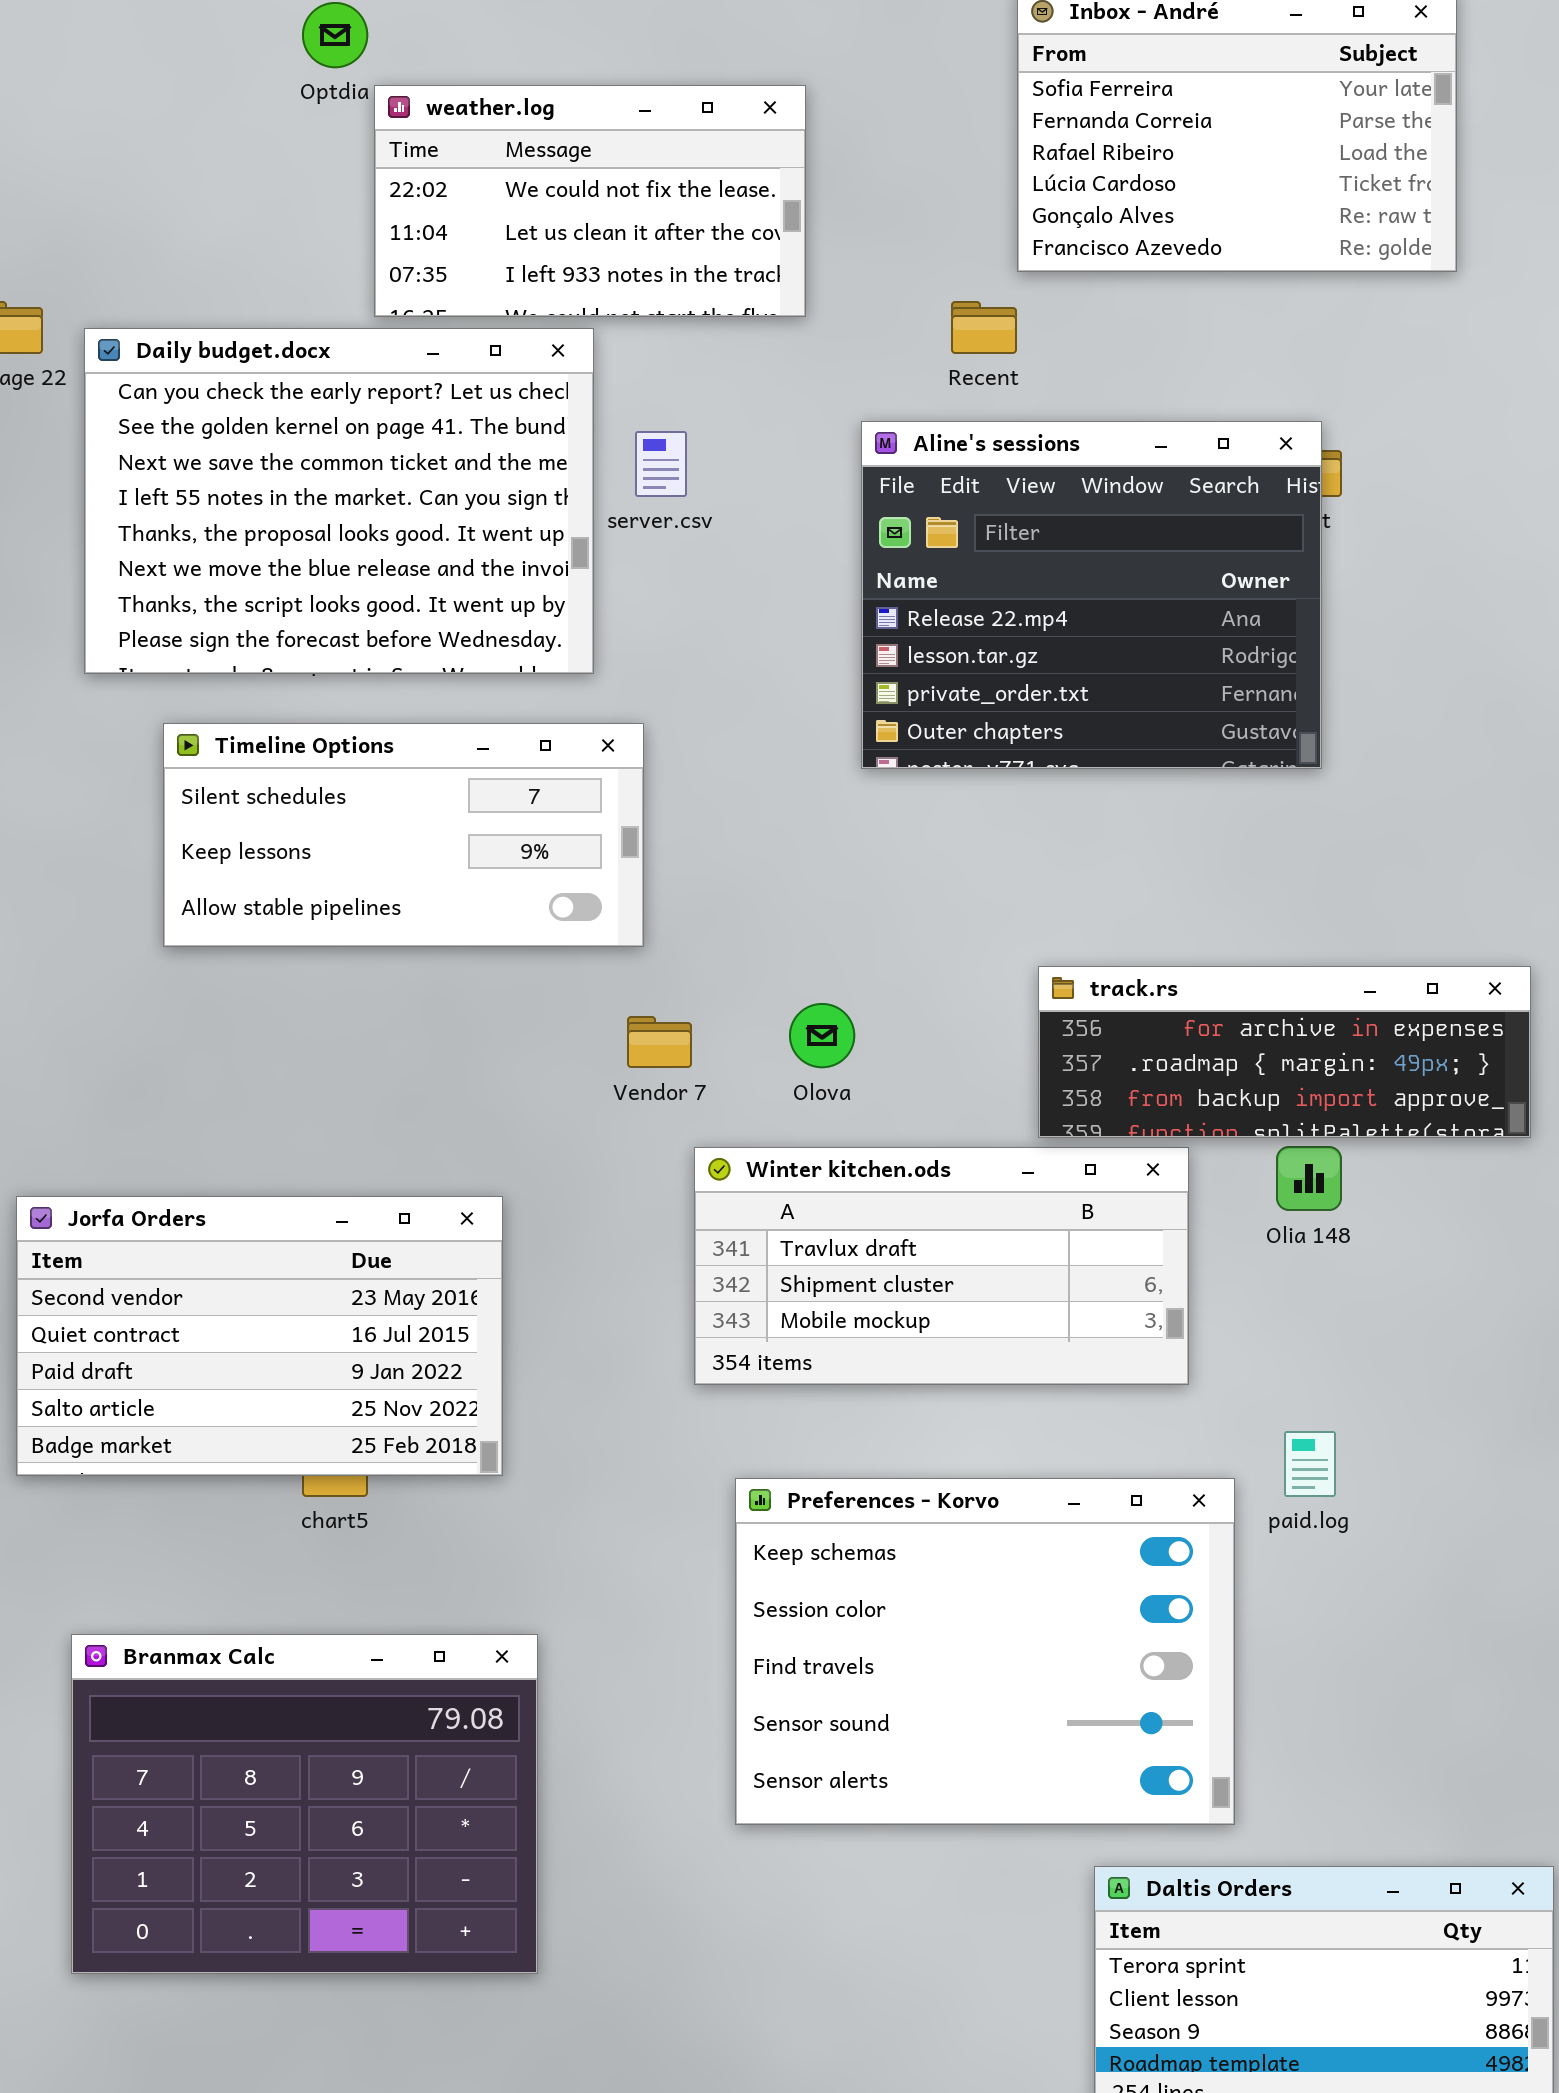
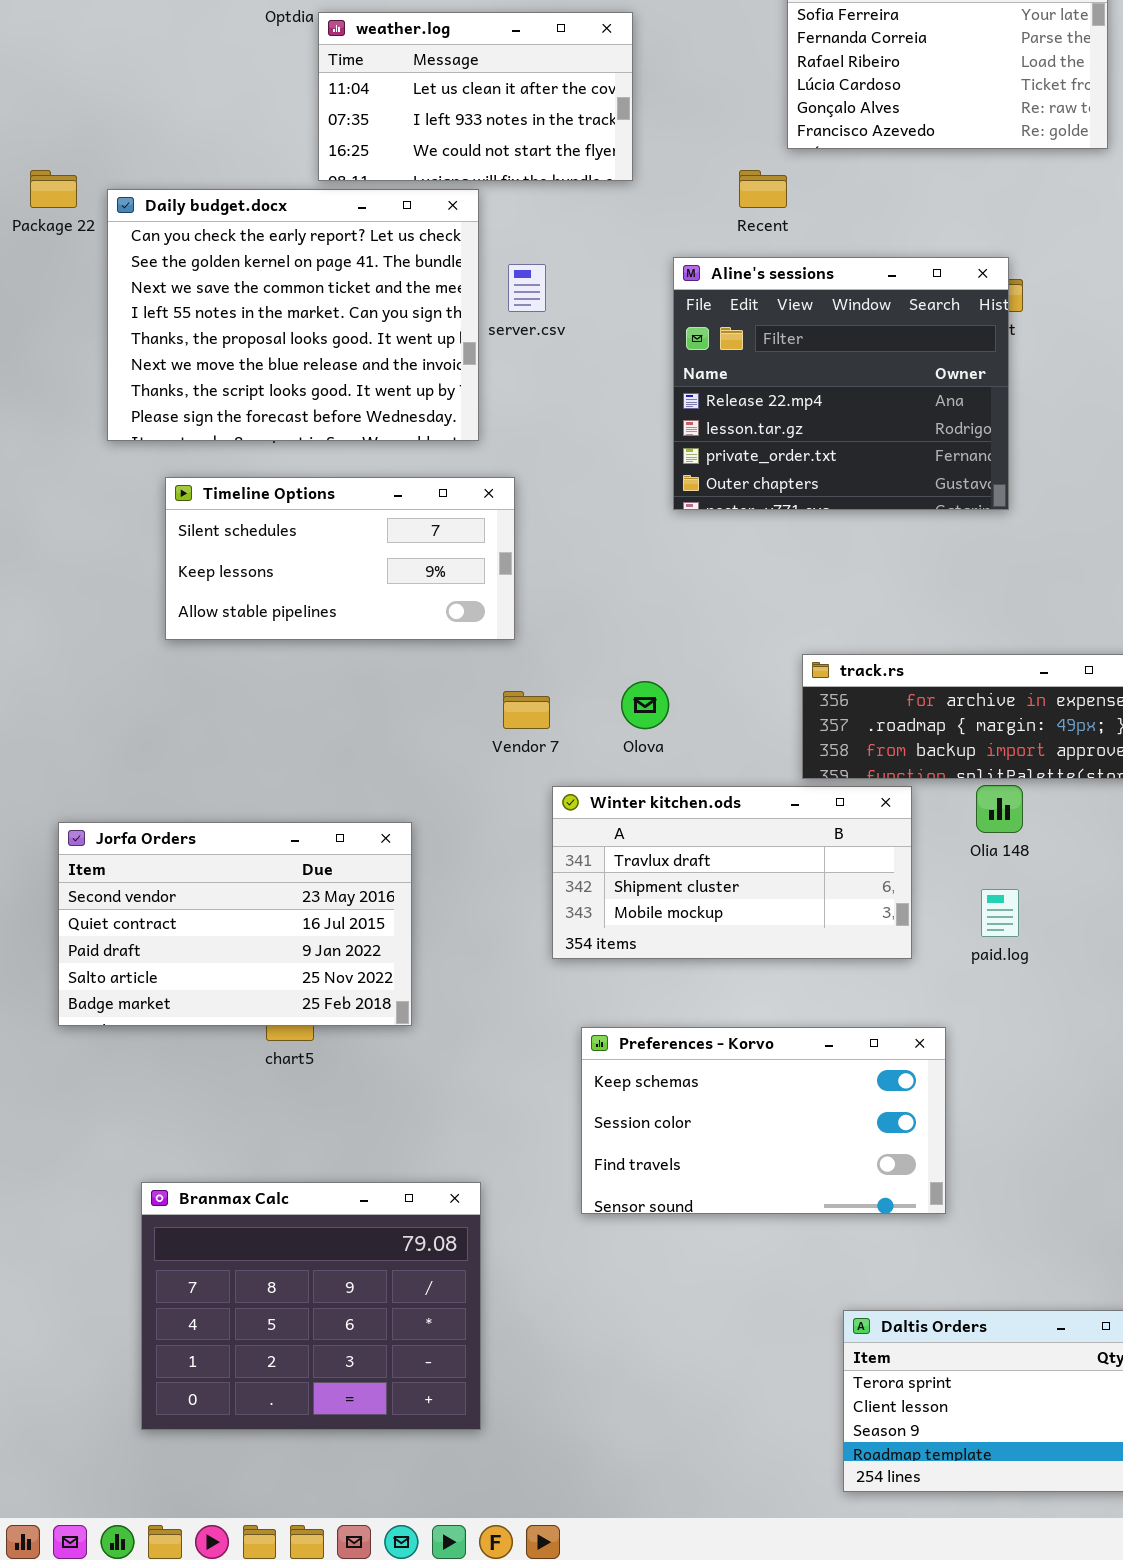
weather.log: [374,85,806,317] -> [318,12,633,181], scrolled down 1 row
paid.log: [1284,1431,1336,1497] -> [981,889,1019,937], moved
Preferences - Korvo: [735,1478,1235,1825] -> [581,1027,946,1214], resized
Branmax Calc: [71,1634,538,1974] -> [141,1182,481,1430], moved

